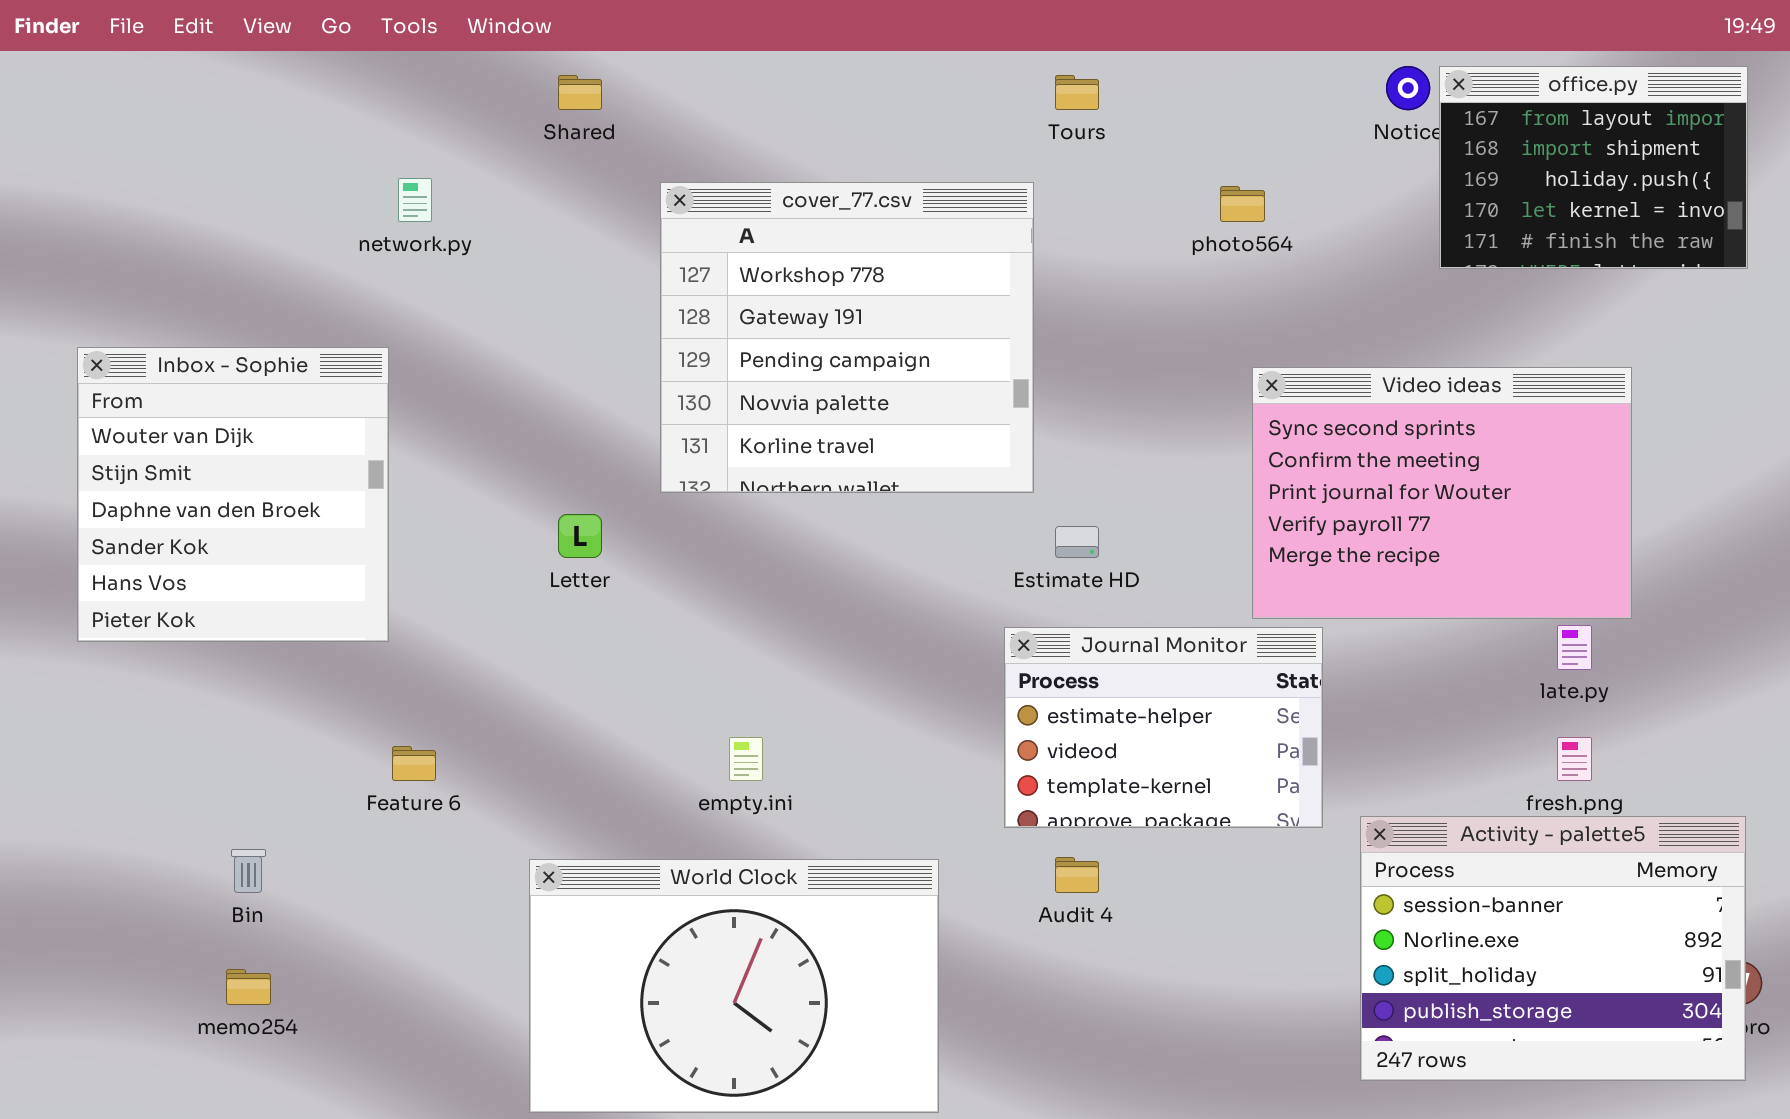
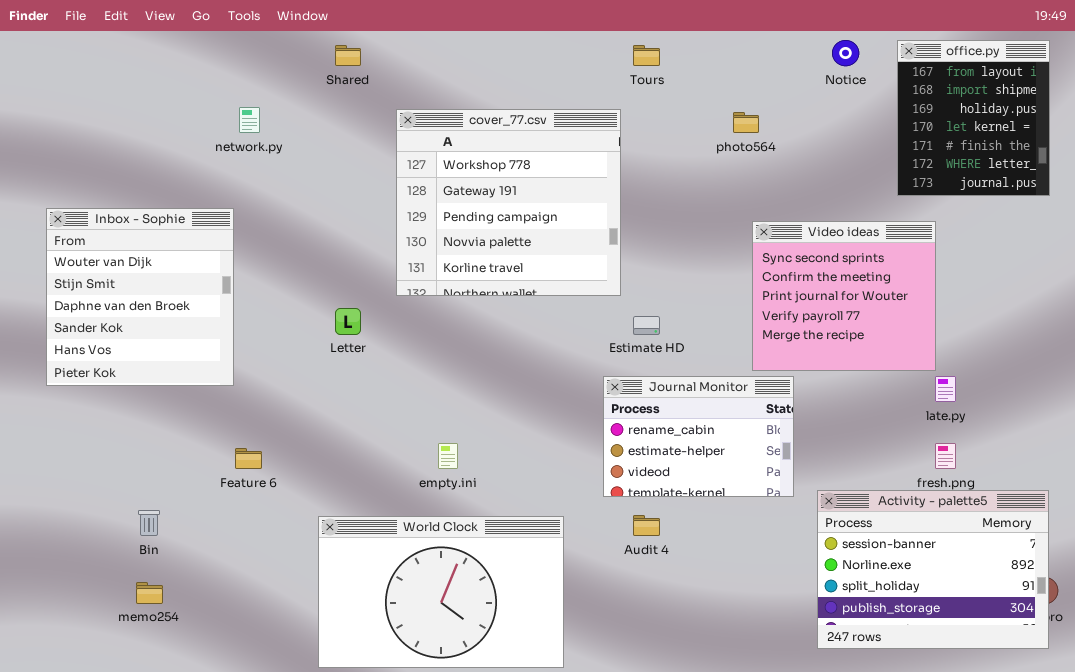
office.py: [1439,66,1748,269] -> [897,40,1050,196], resized
Video ideas: [1252,367,1632,619] -> [752,221,936,371], resized
Journal Monitor: [1004,627,1323,828] -> [603,376,794,497], scrolled up 1 row

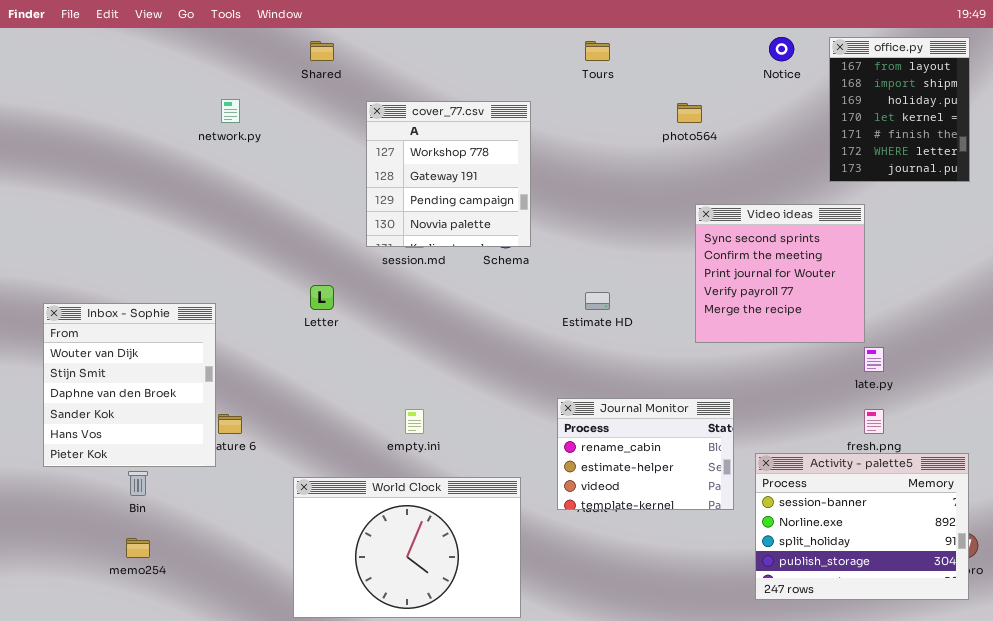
cover_77.csv: [396,109,621,296] -> [366,101,531,247], resized
Inbox - Sophie: [46,208,234,386] -> [43,303,216,467], moved
Journal Monitor: [603,376,794,497] -> [557,398,734,510], moved

